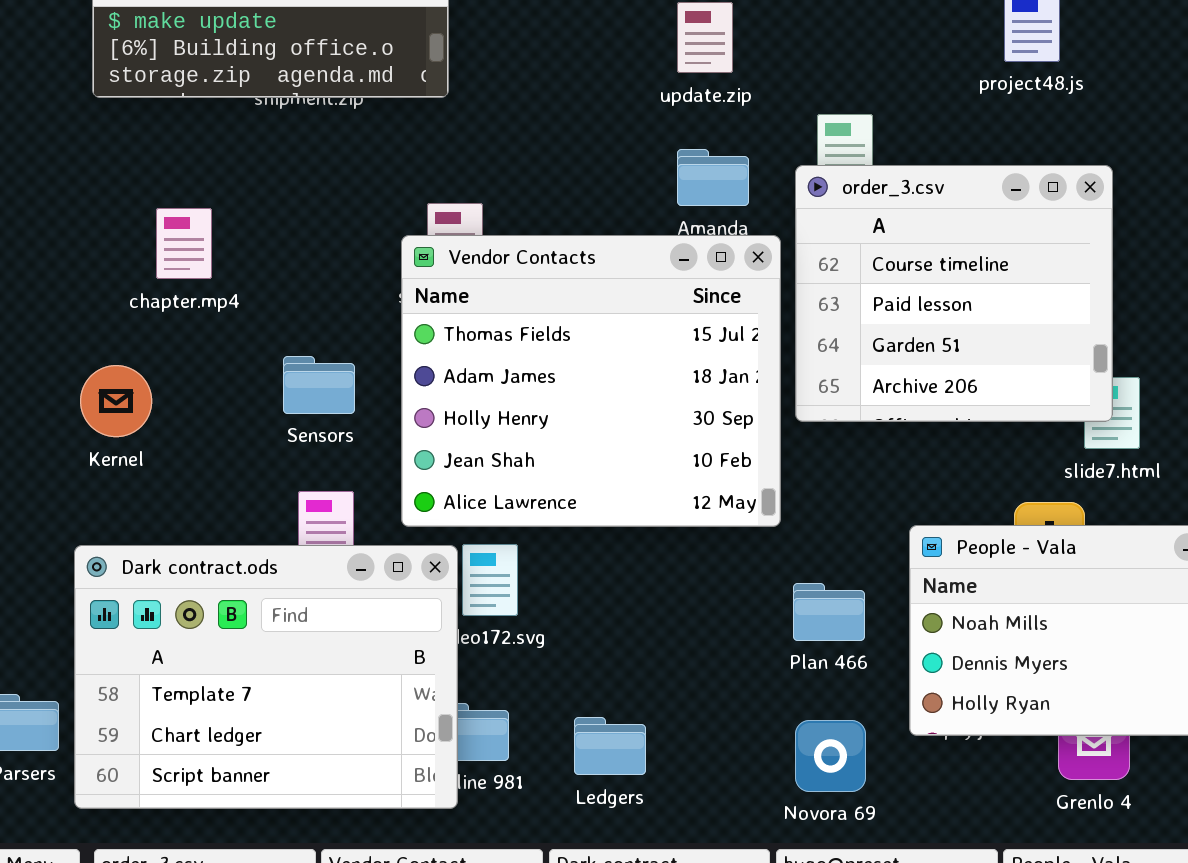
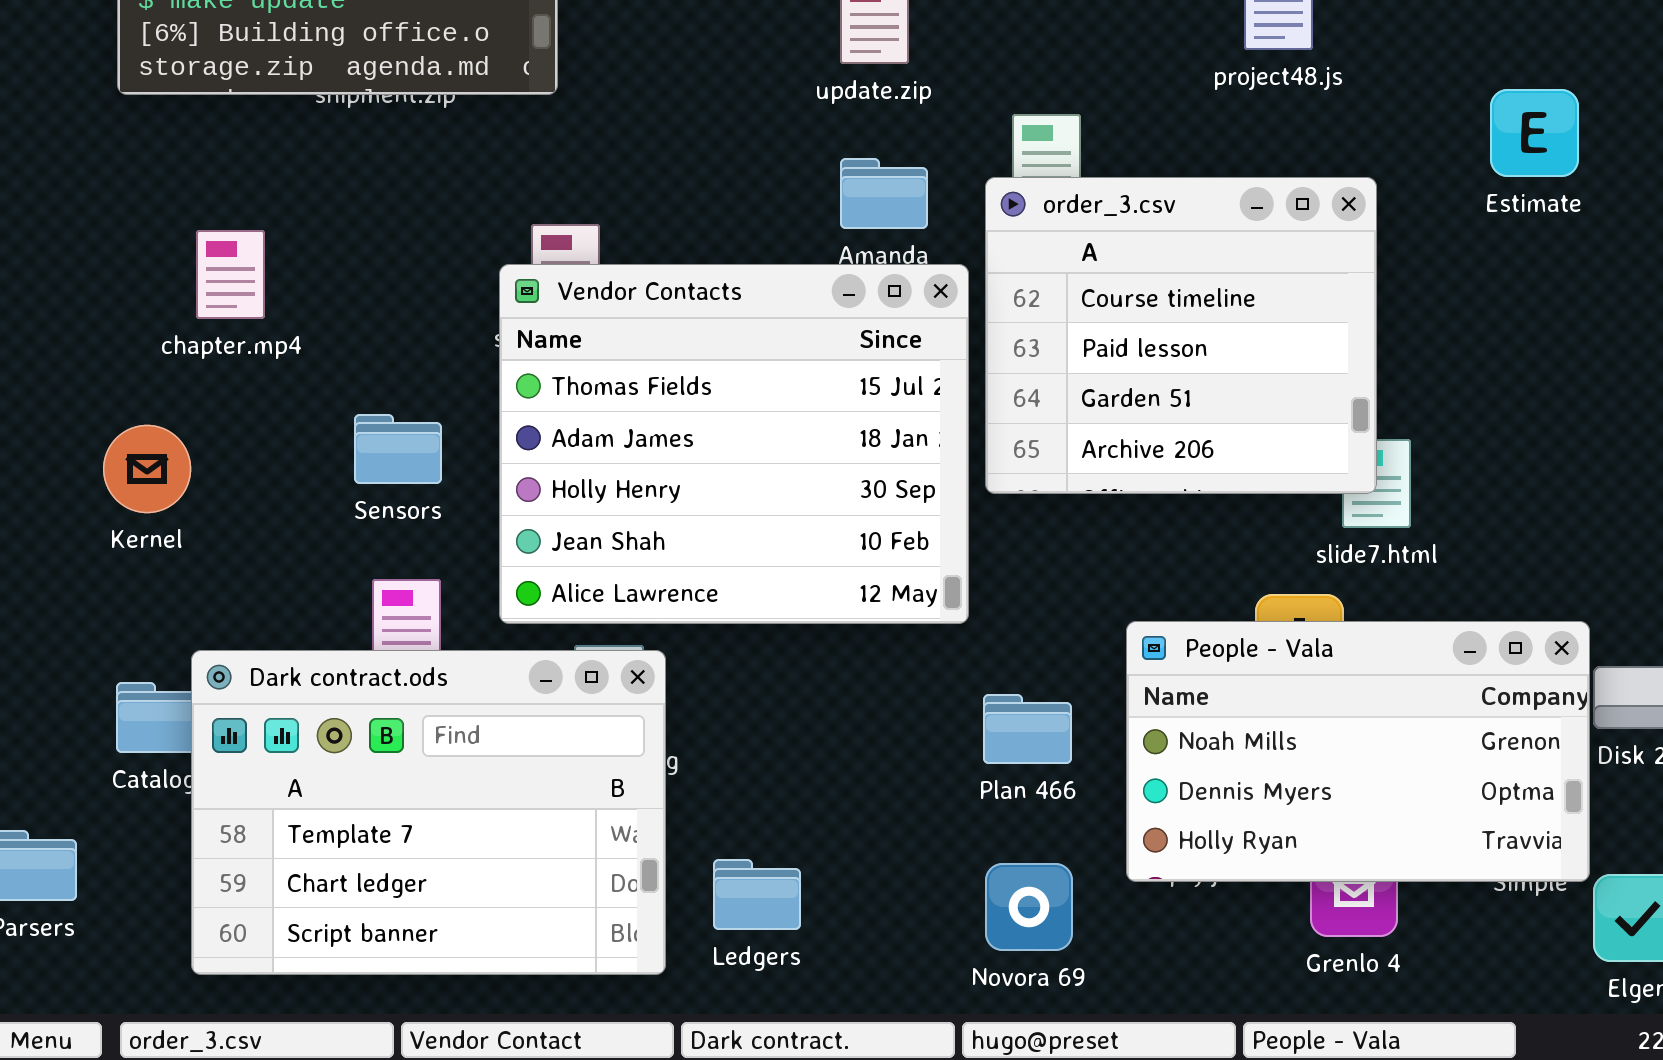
Dark contract.ods: [74,545,458,809] -> [191,650,666,975], moved

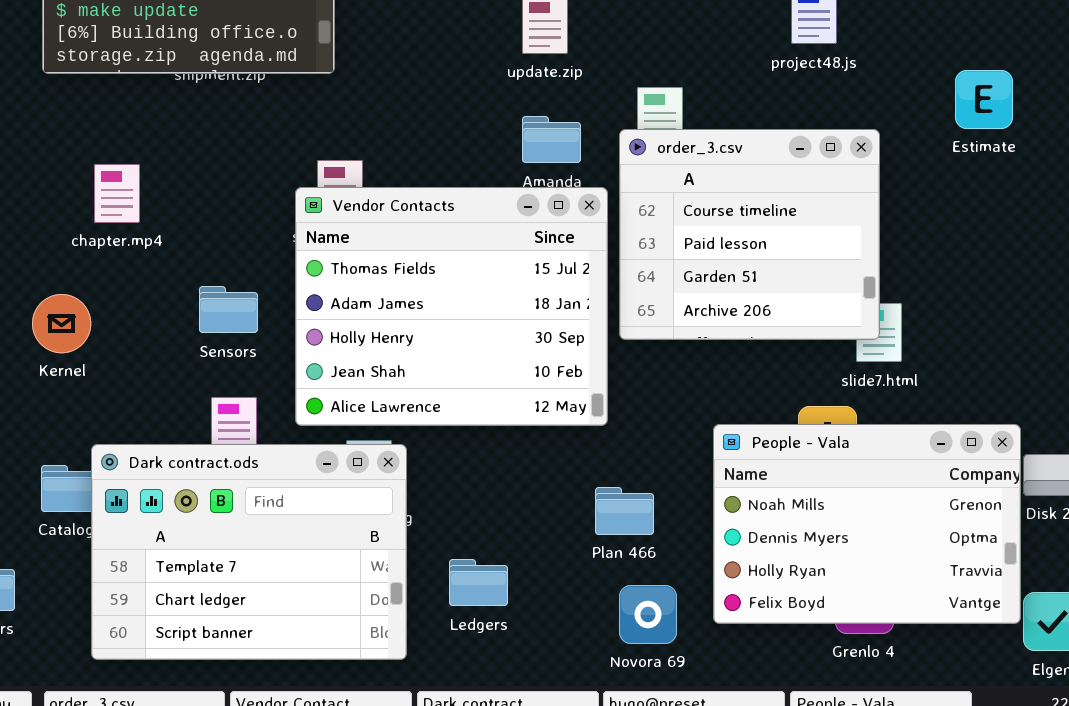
People - Vala: [1126,621,1590,882] -> [713,424,1021,624], resized
Plan 466: [983,694,1072,764] -> [595,487,654,535], moved
Ledgers: [713,859,801,930] -> [449,559,508,606], moved

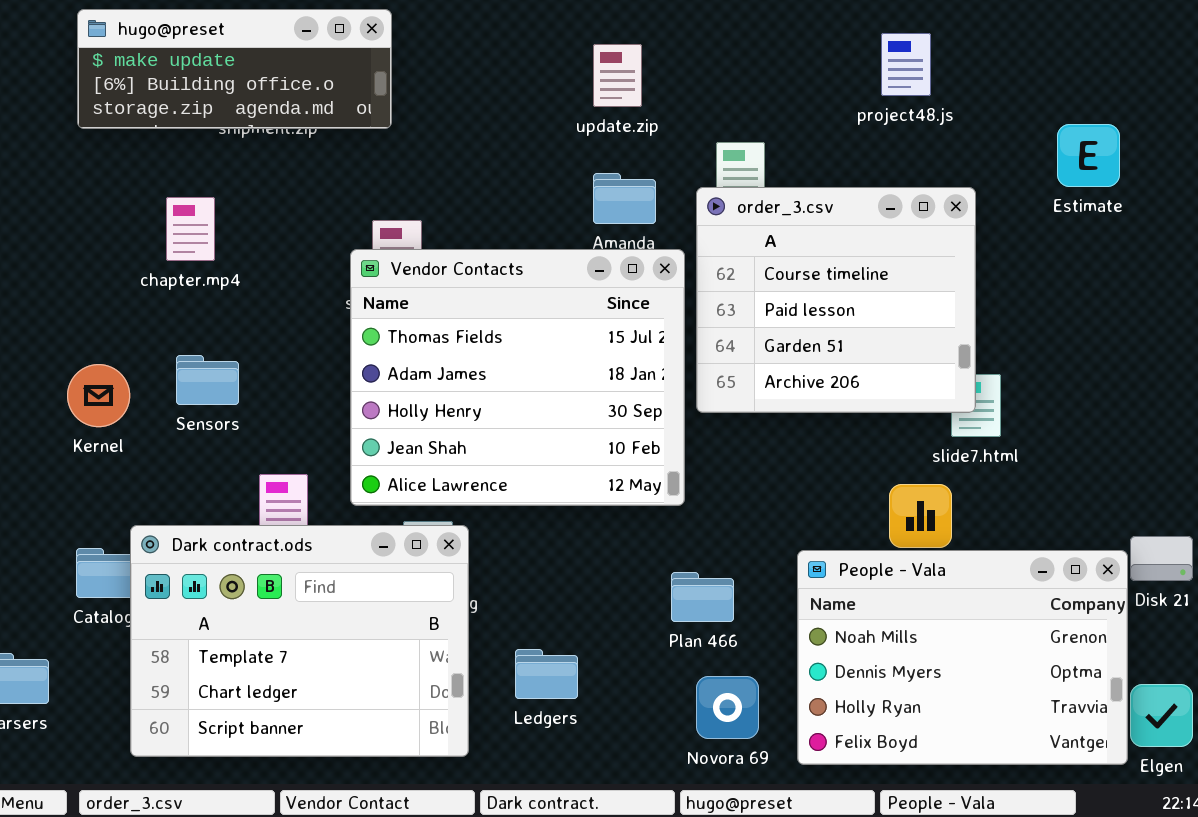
chapter.mp4: [94,164,140,223] -> [166,197,215,261], moved
Sensors: [199,286,258,333] -> [176,355,239,405], moved
People - Vala: [713,424,1021,624] -> [797,550,1128,765], moved

